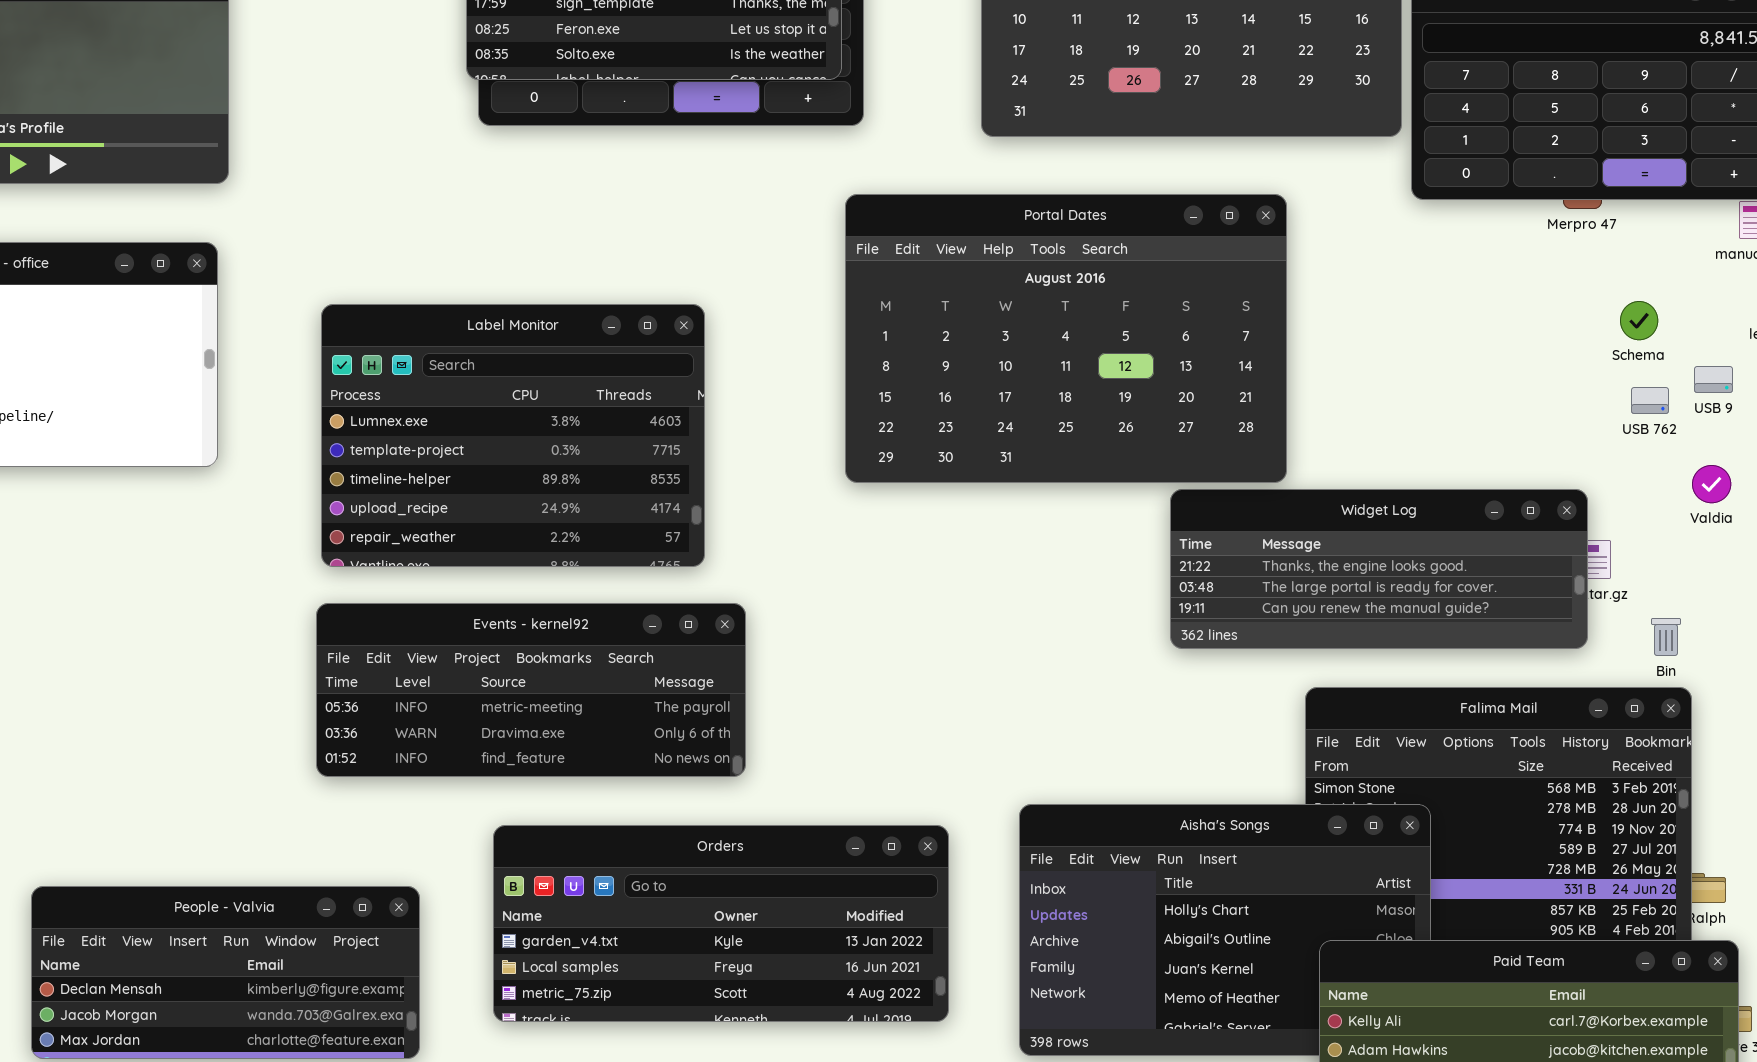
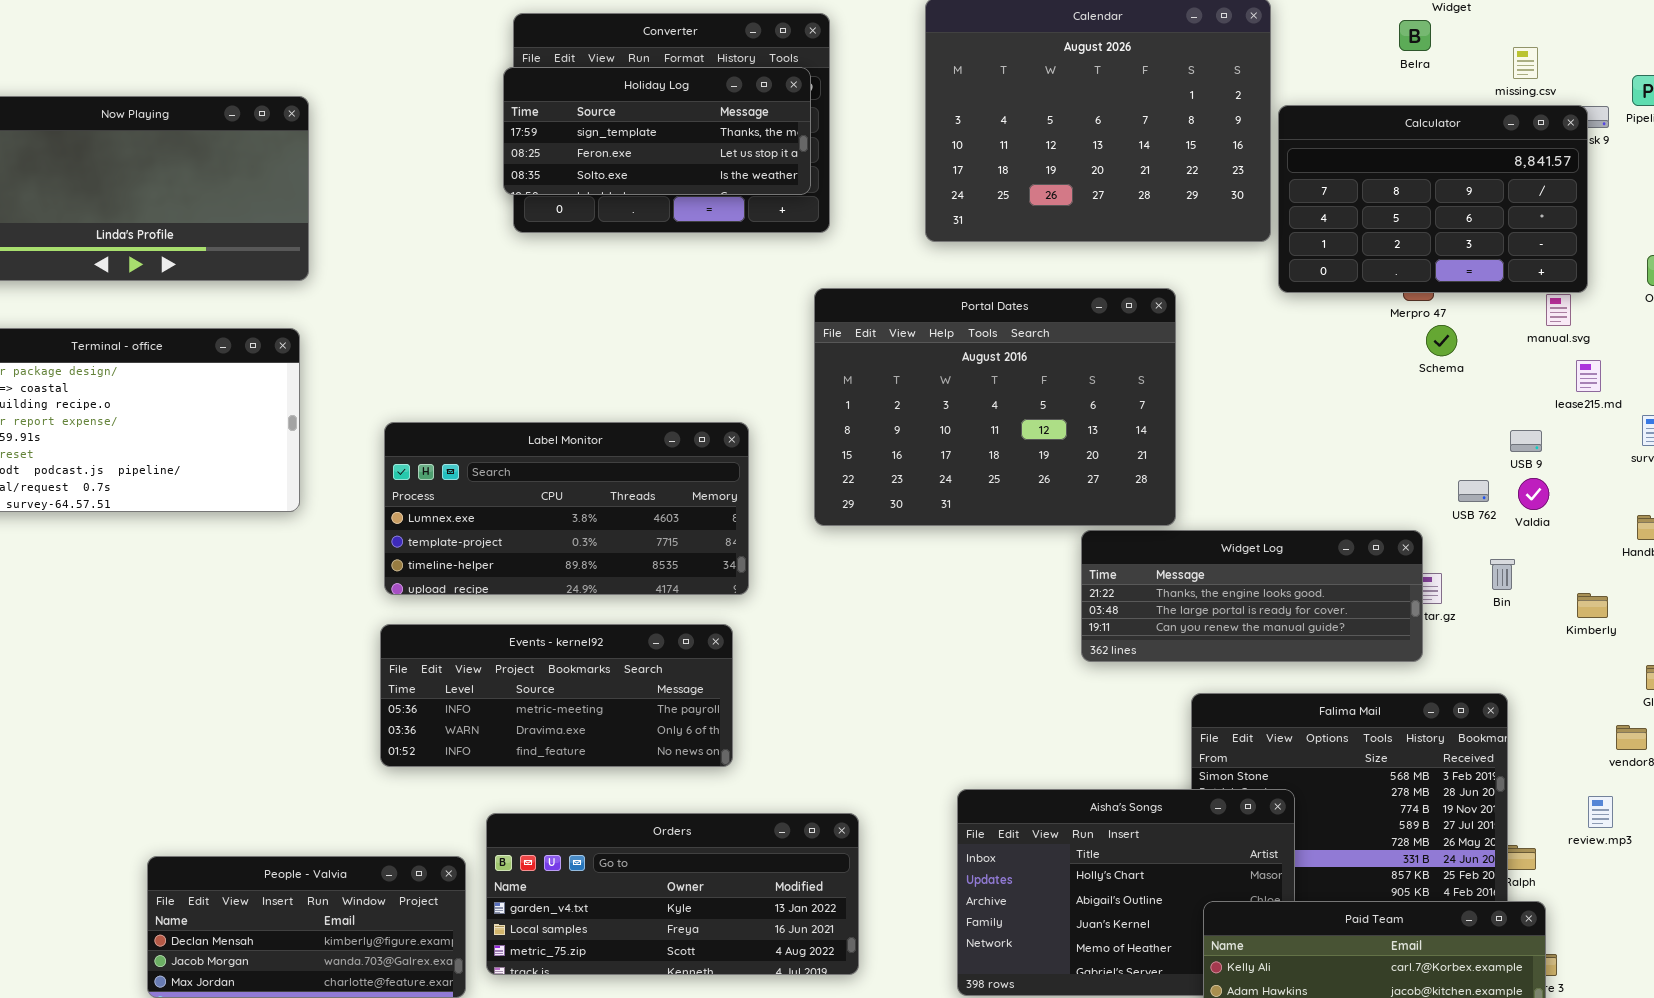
Schema: [1620,301,1658,340] -> [1426,325,1457,356], moved
Label Monitor: [321,304,705,567] -> [384,422,749,595], resized
USB 762: [1631,387,1669,414] -> [1458,480,1489,502], moved
Valdia: [1692,465,1731,503] -> [1518,478,1549,510], moved
Bin: [1651,618,1681,656] -> [1490,559,1515,590], moved
Orders: [493,825,949,1022] -> [486,813,859,975], moved

